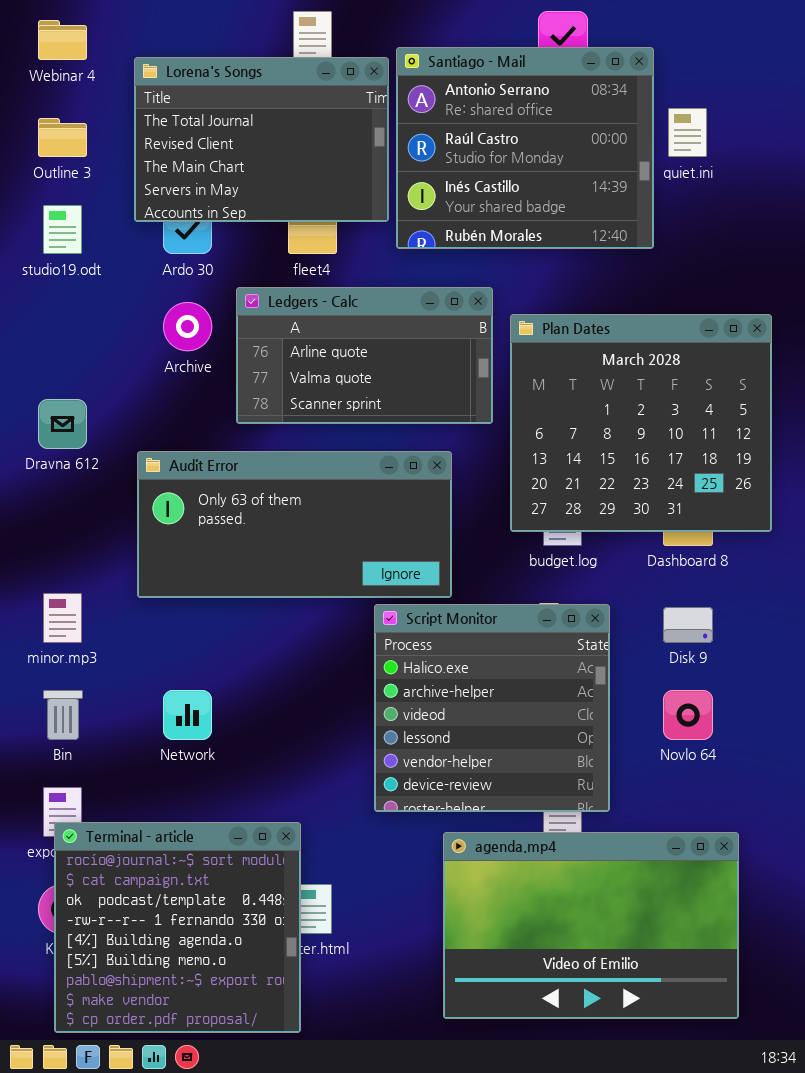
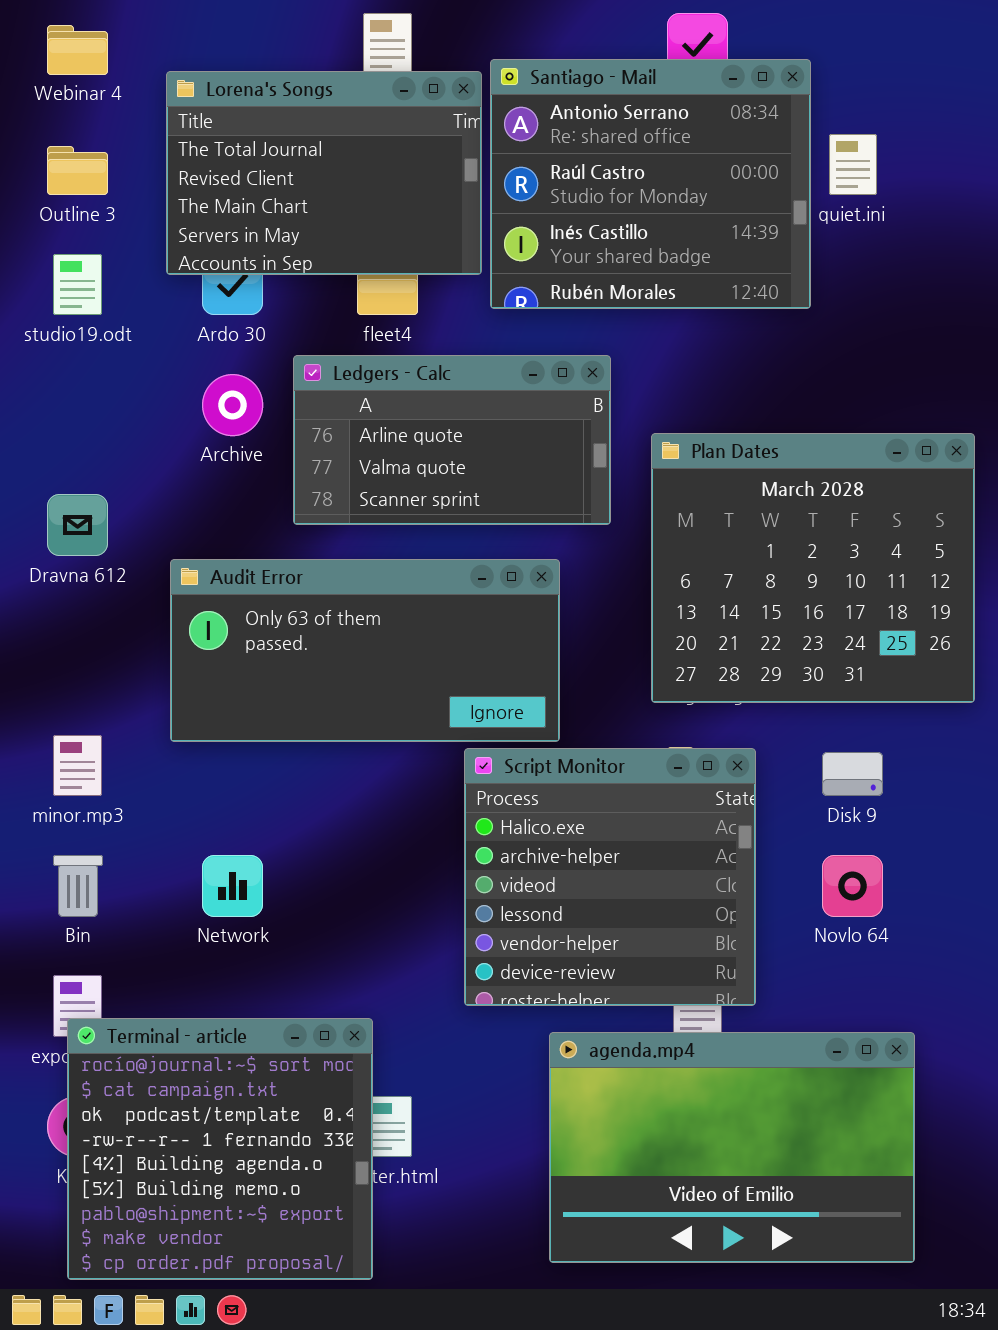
Plan Dates: [510,314,772,532] -> [651,433,975,703], moved

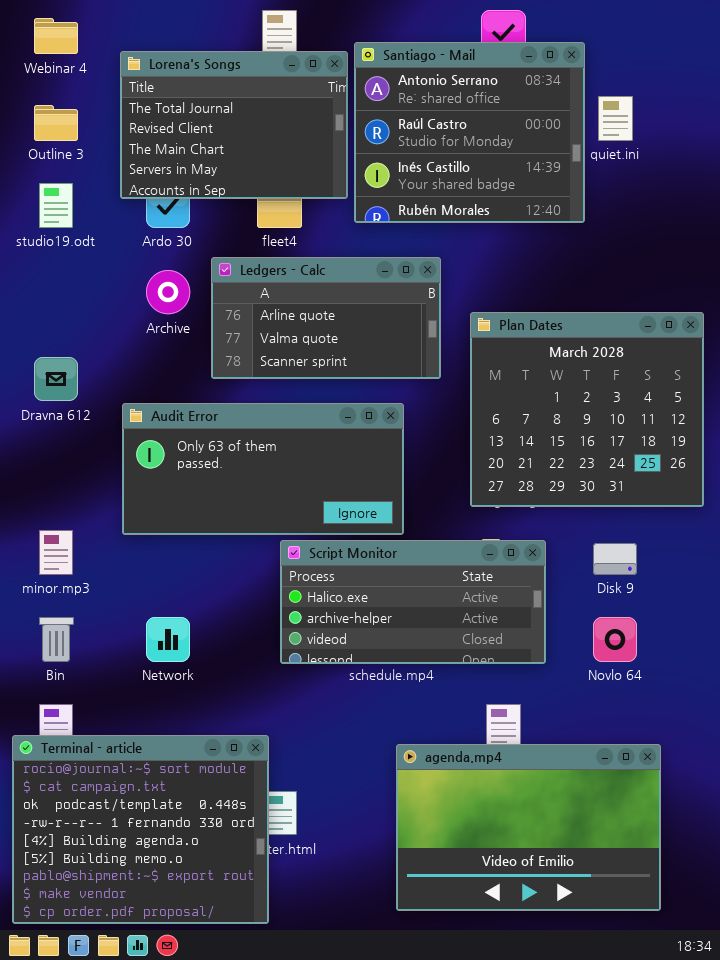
Script Monitor: [464,748,756,1006] -> [280,540,546,664], resized
Terminal - article: [67,1018,373,1280] -> [12,735,269,924], resized

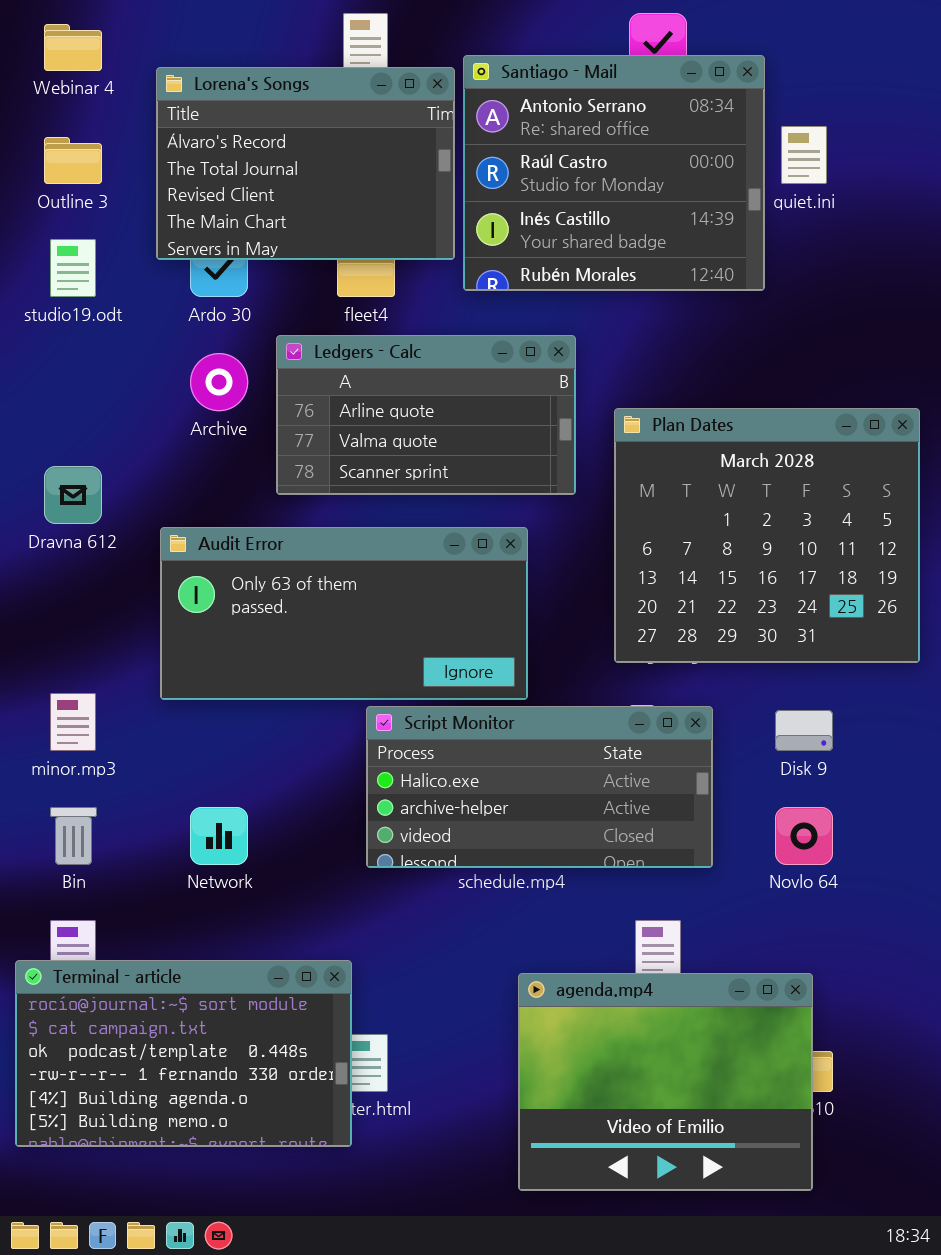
Lorena's Songs: [120,51,348,199] -> [156,67,455,260], scrolled up 1 row
Terminal - article: [12,735,269,924] -> [15,960,352,1147], resized
agenda.mp4: [396,744,661,911] -> [518,973,813,1191], resized

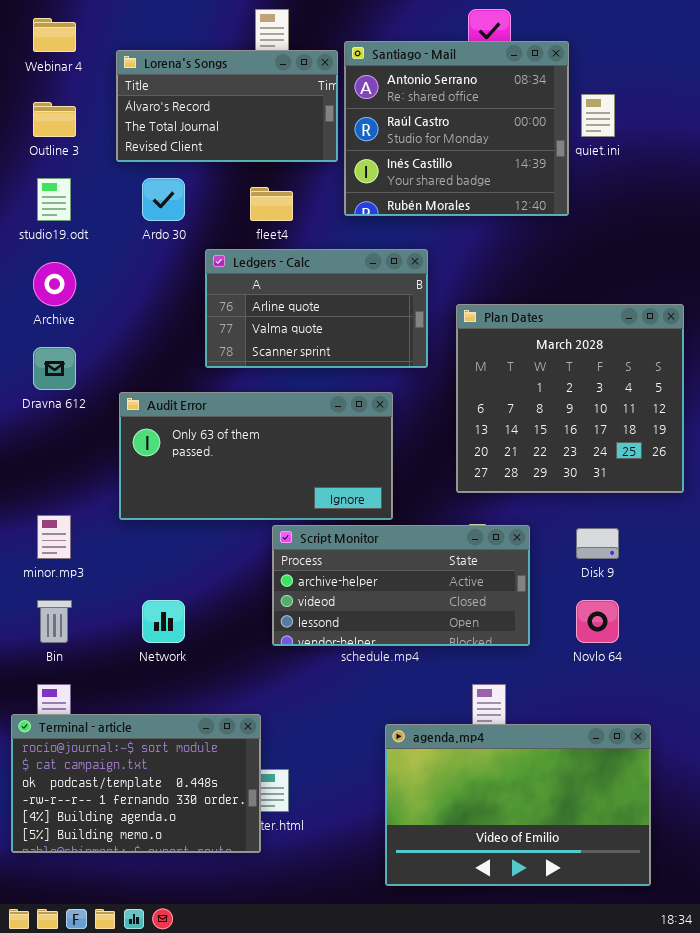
Lorena's Songs: [156,67,455,260] -> [116,50,338,162], resized
Archive: [190,353,248,411] -> [33,262,76,306], moved
Script Monitor: [366,706,713,868] -> [272,525,530,646], scrolled down 1 row
agenda.mp4: [518,973,813,1191] -> [385,724,651,886], resized

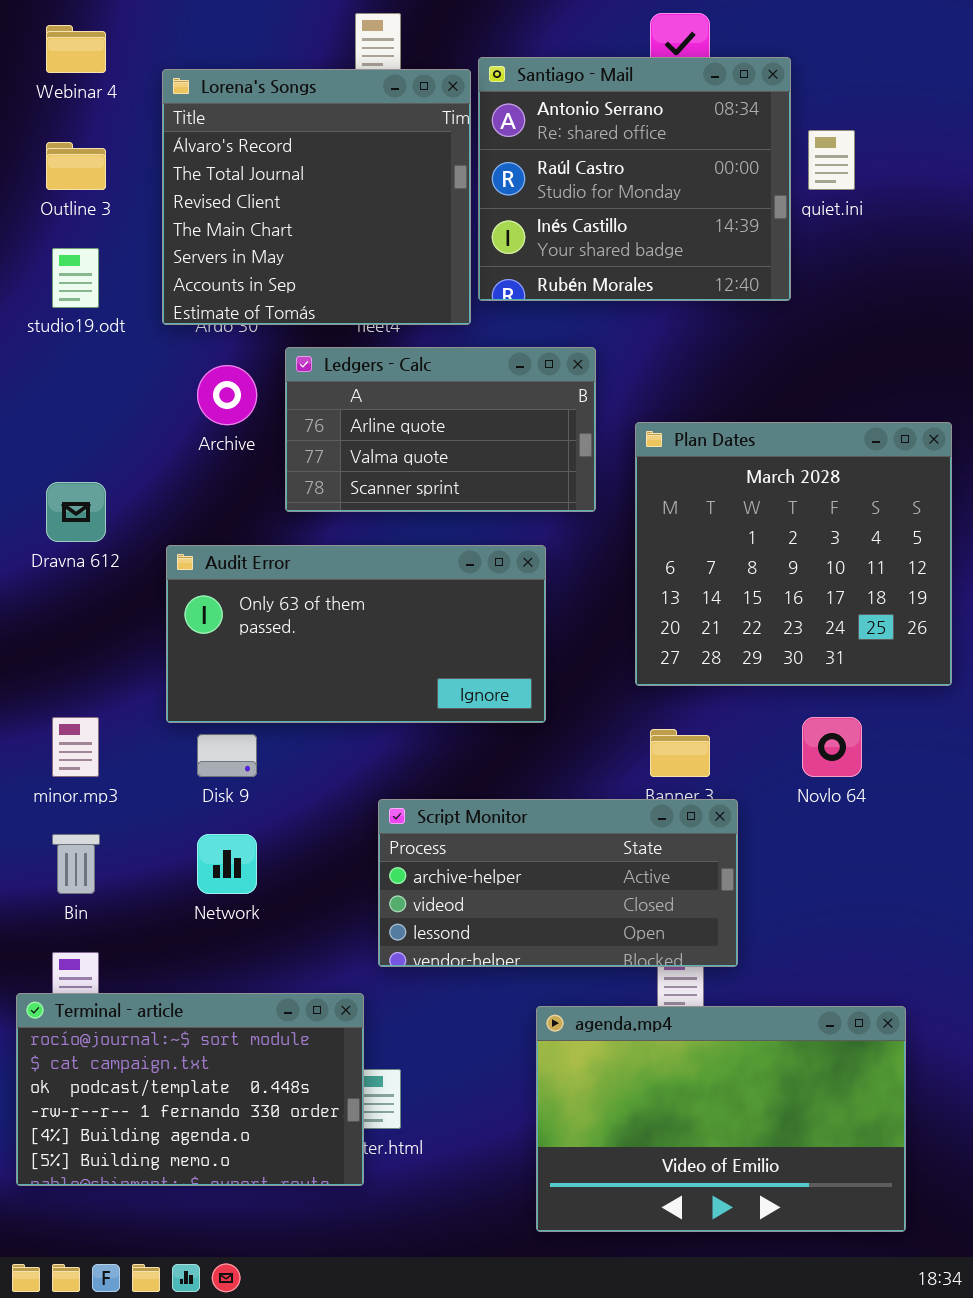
Lorena's Songs: [116,50,338,162] -> [162,69,471,325], resized
Archive: [33,262,76,306] -> [197,365,257,425], moved
Script Monitor: [272,525,530,646] -> [378,799,738,967], moved
Disk 9: [576,528,619,559] -> [197,734,257,777], moved
Novlo 64: [576,600,619,643] -> [802,717,862,777], moved

